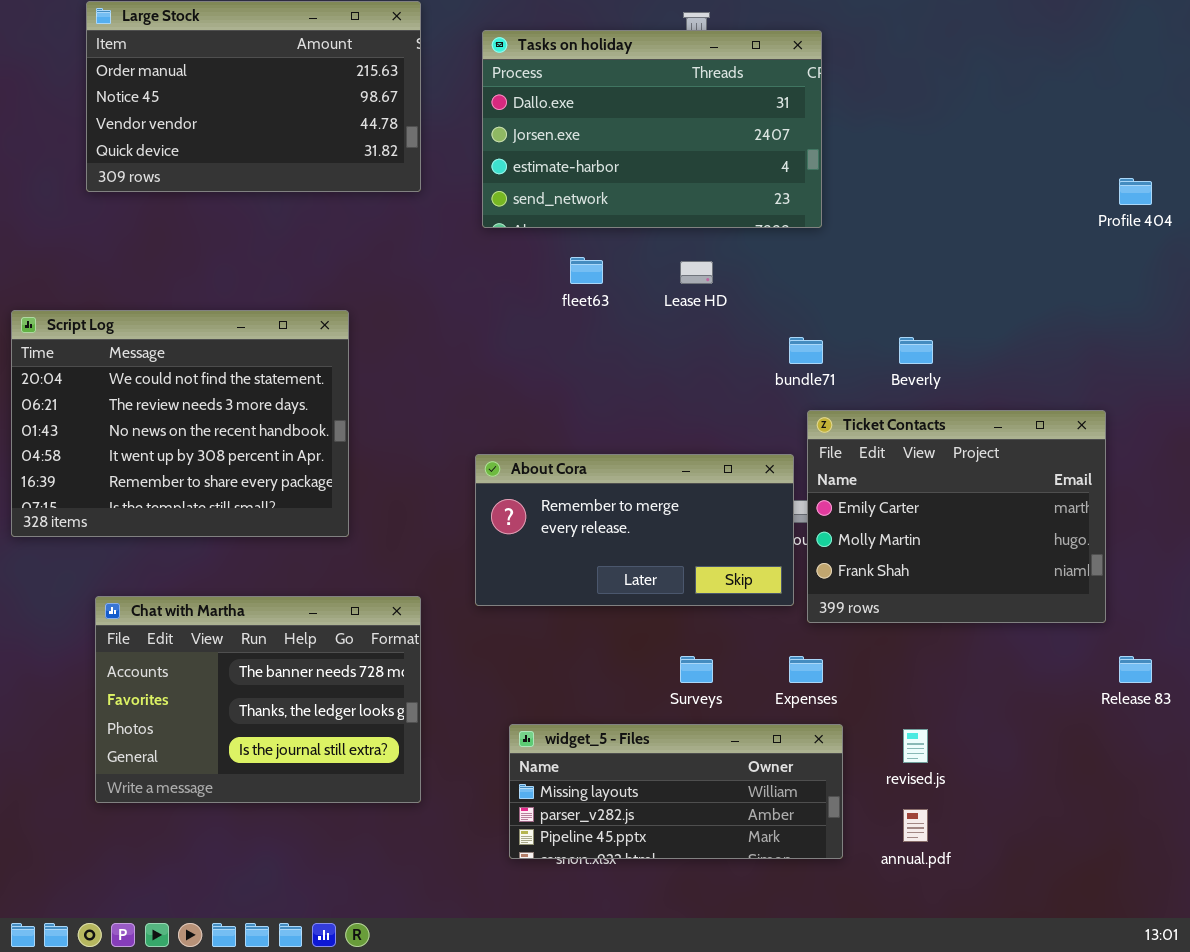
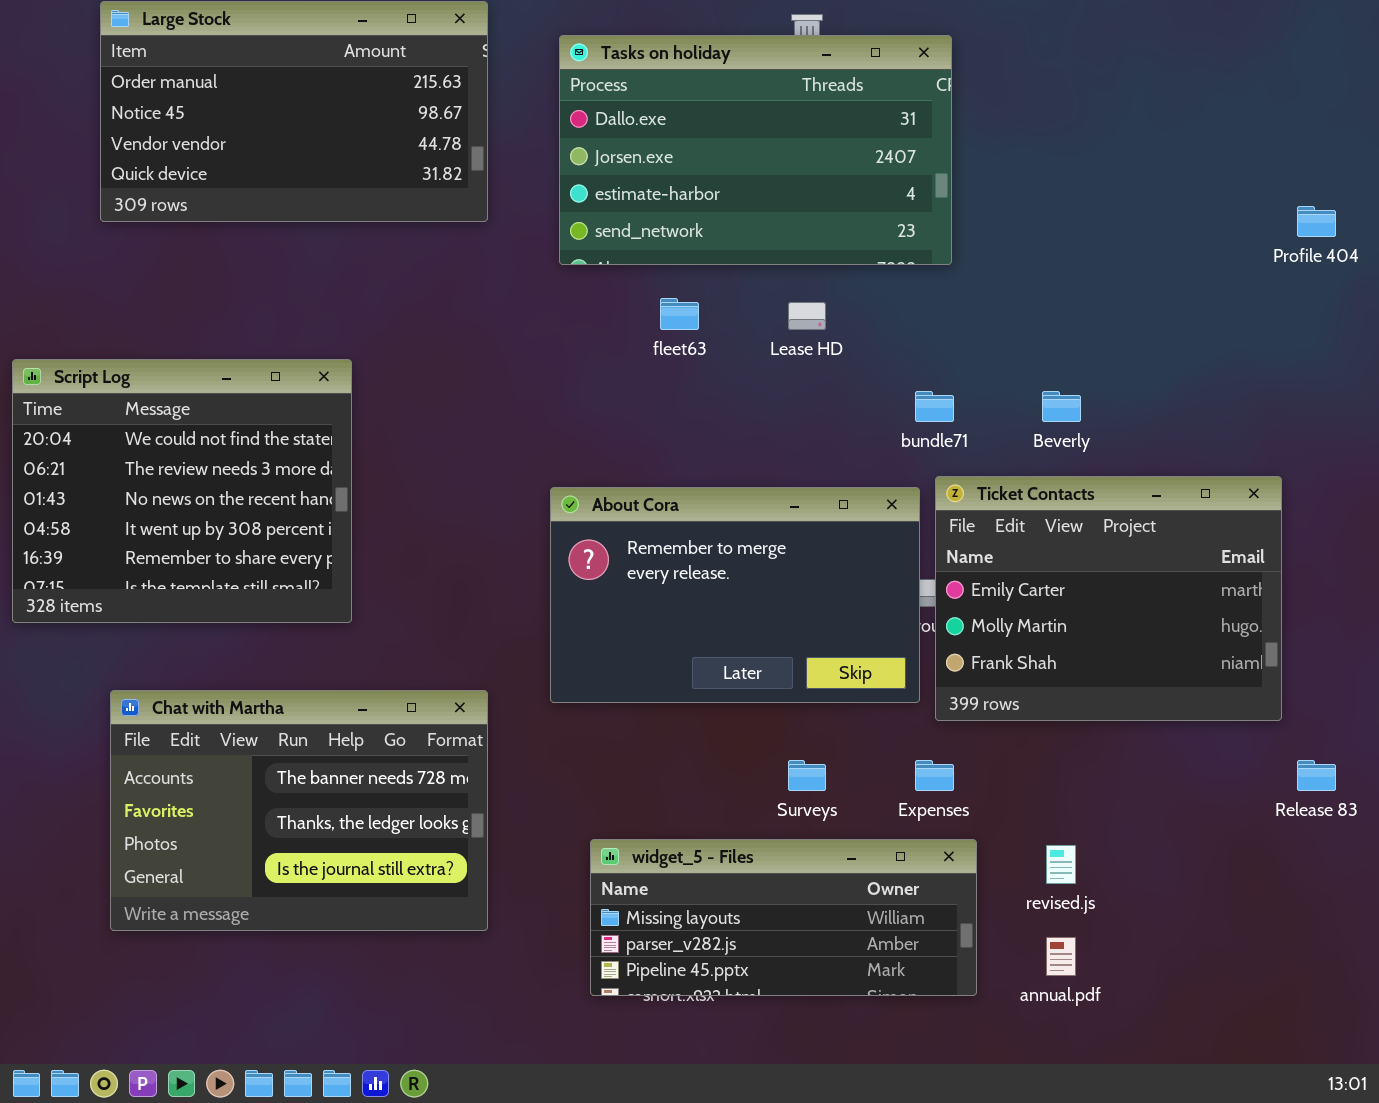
Script Log: [11,310,349,537] -> [12,359,352,623], resized
About Cora: [475,454,794,606] -> [550,487,920,703], resized

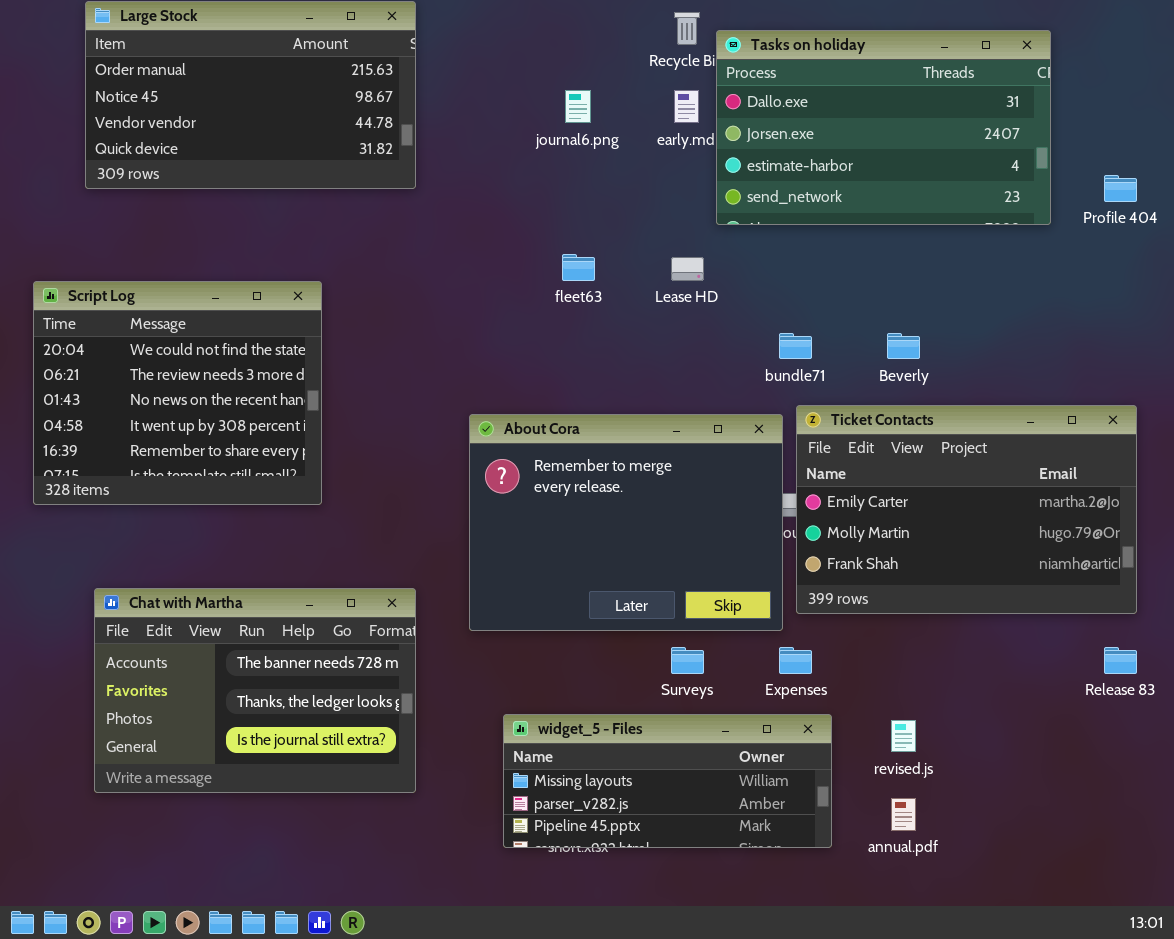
Tasks on holiday: [559,35,952,265] -> [716,30,1051,225], moved
Script Log: [12,359,352,623] -> [33,281,322,505], moved
Ticket Contacts: [935,476,1282,721] -> [796,405,1137,614], resized
About Cora: [550,487,920,703] -> [469,414,783,631], resized

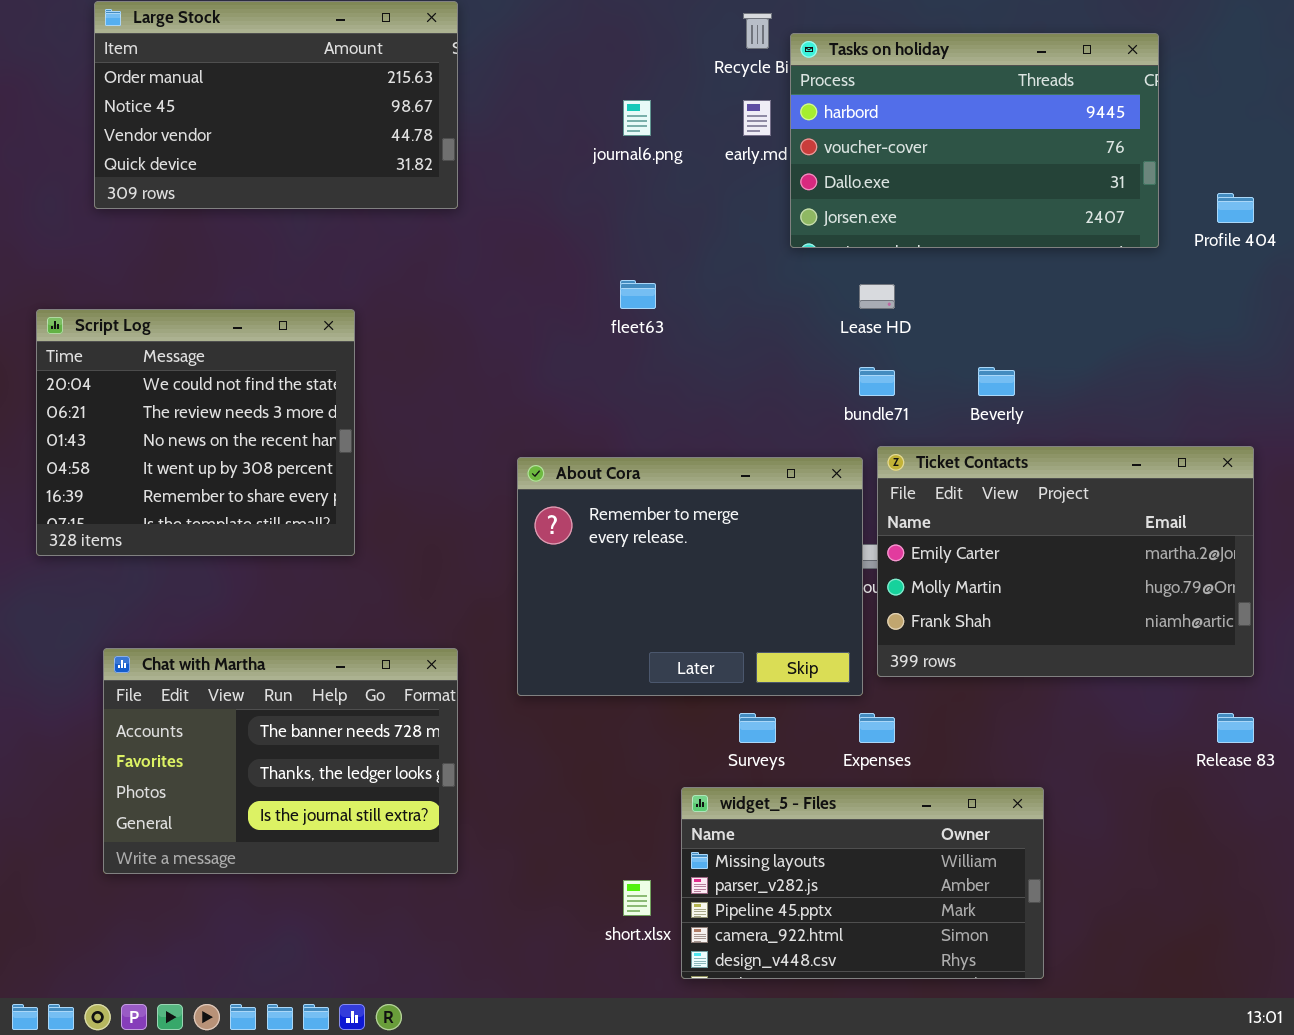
Tasks on holiday: [716,30,1051,225] -> [790,33,1159,248], scrolled up 2 rows
Lease HD: [671,257,704,281] -> [859,284,895,309], moved
widget_5 - Files: [503,714,832,848] -> [681,787,1044,979], moved, resized

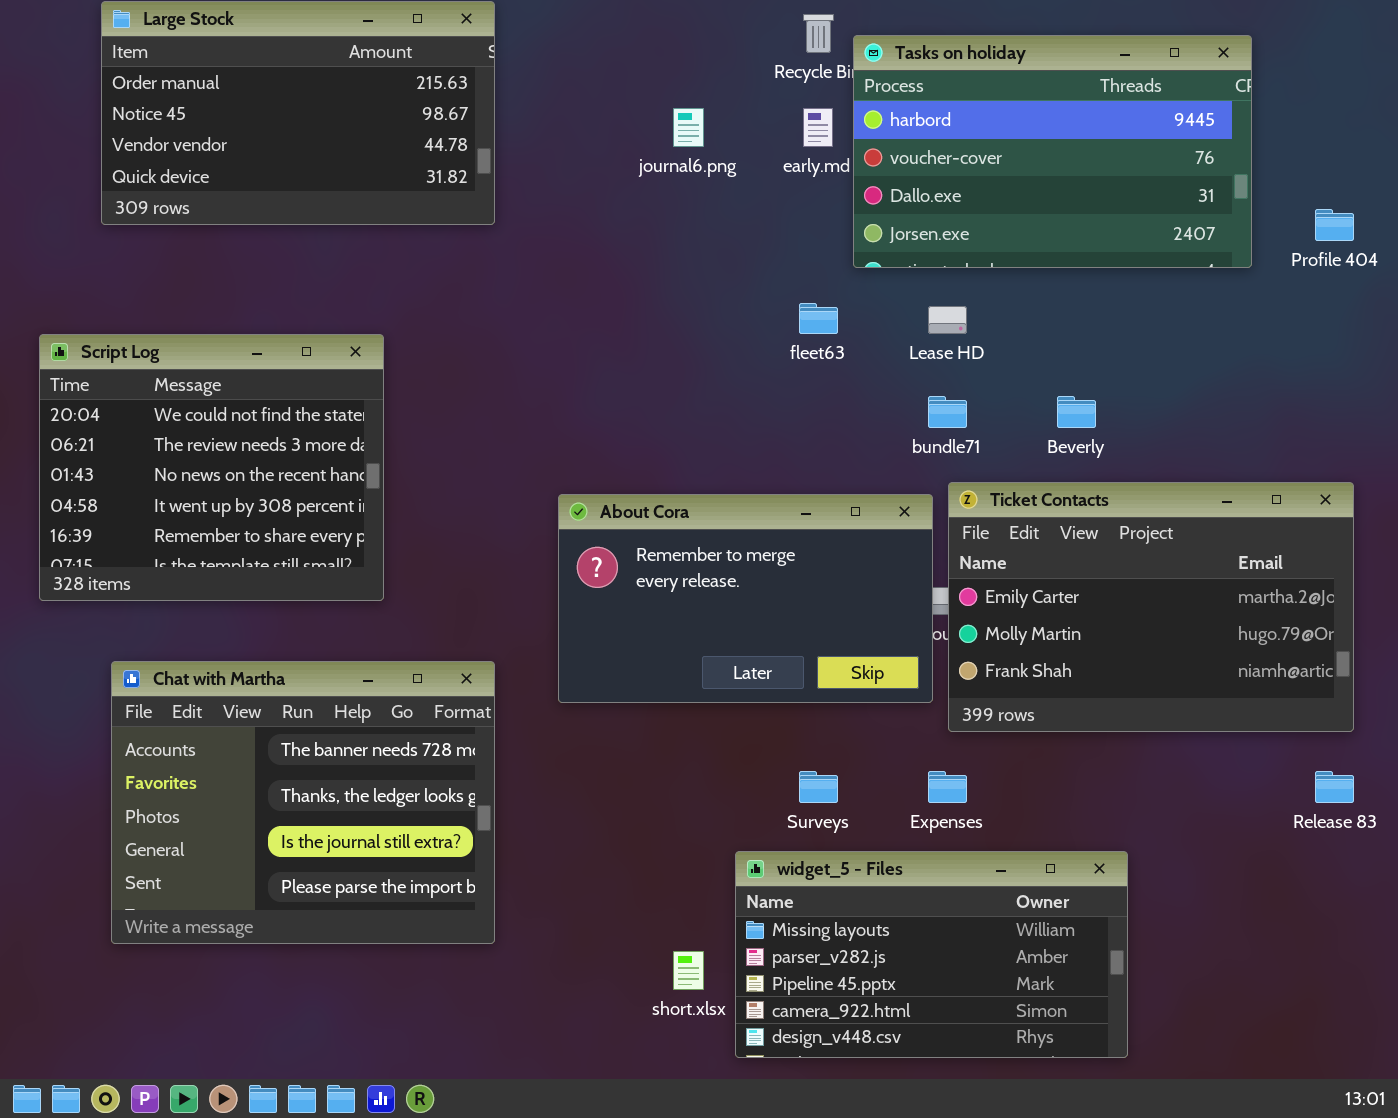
fleet63: [620,280,656,309] -> [799,303,838,334], moved
About Cora: [517,457,863,696] -> [558,494,933,703], resized
Chat with Martha: [103,648,458,874] -> [111,661,495,944], resized

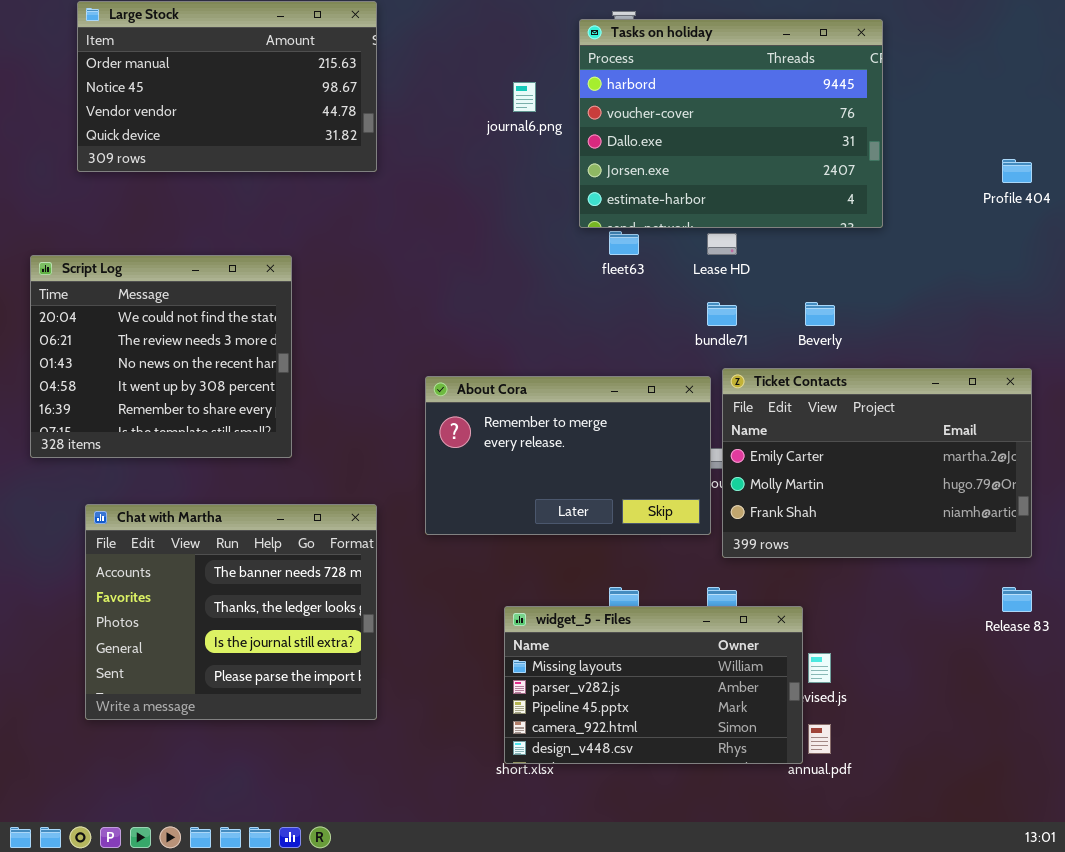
Tasks on holiday: [853,35,1252,268] -> [579,19,883,228], moved, resized
widget_5 - Files: [735,851,1128,1058] -> [504,606,803,764], moved

